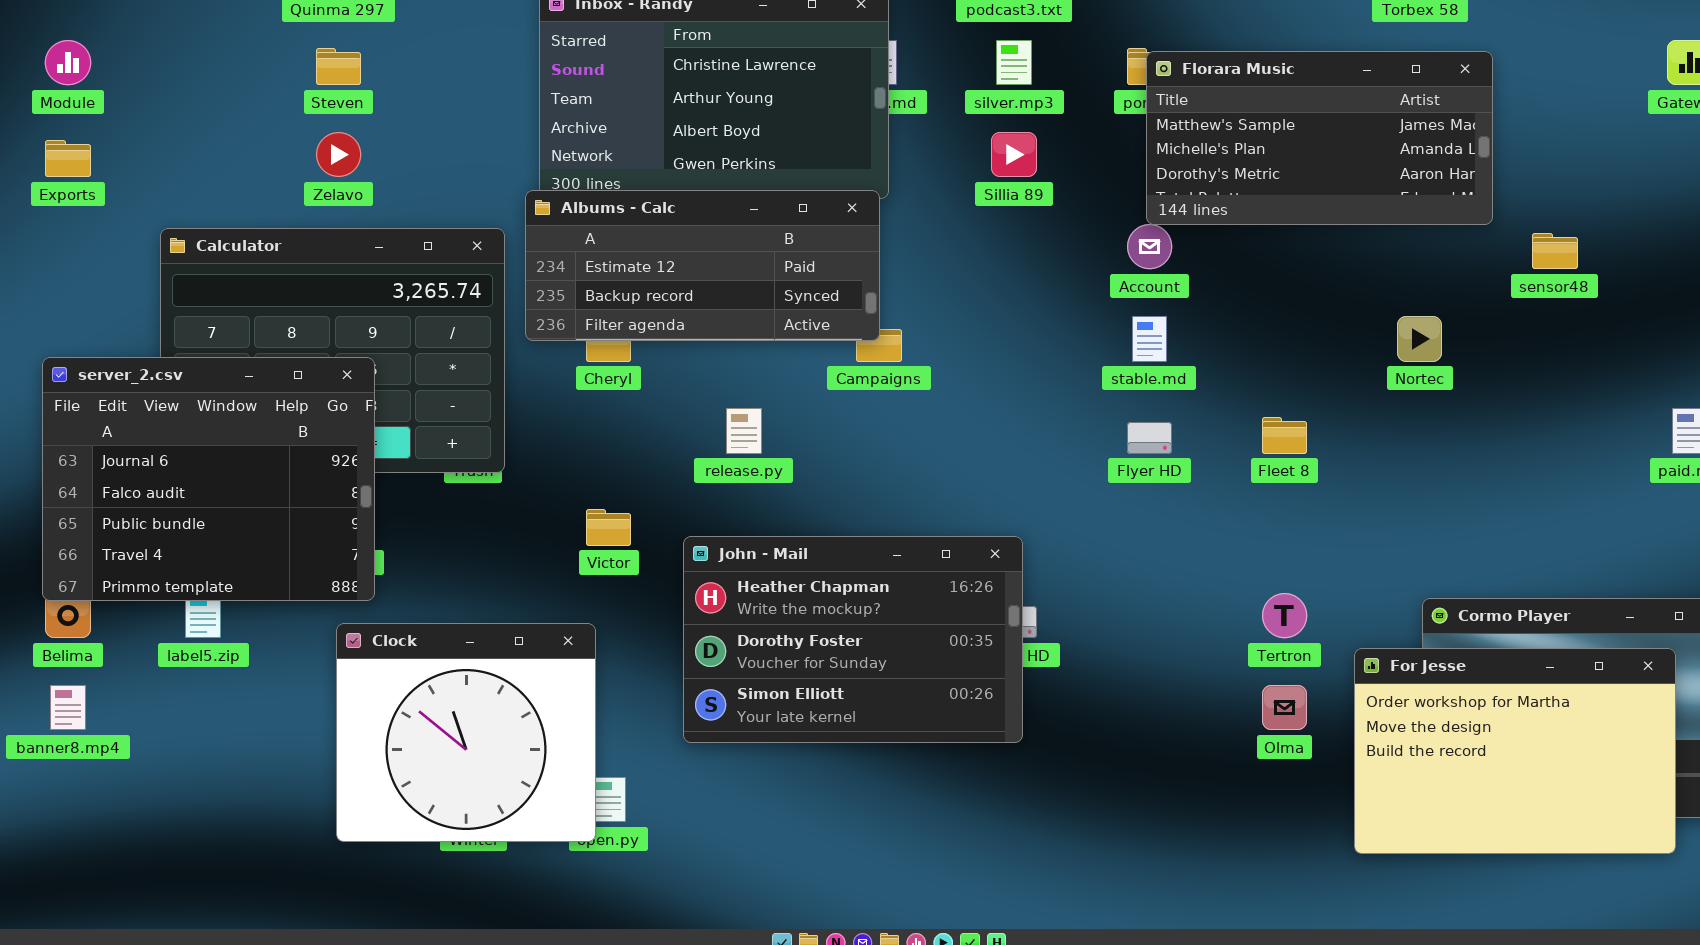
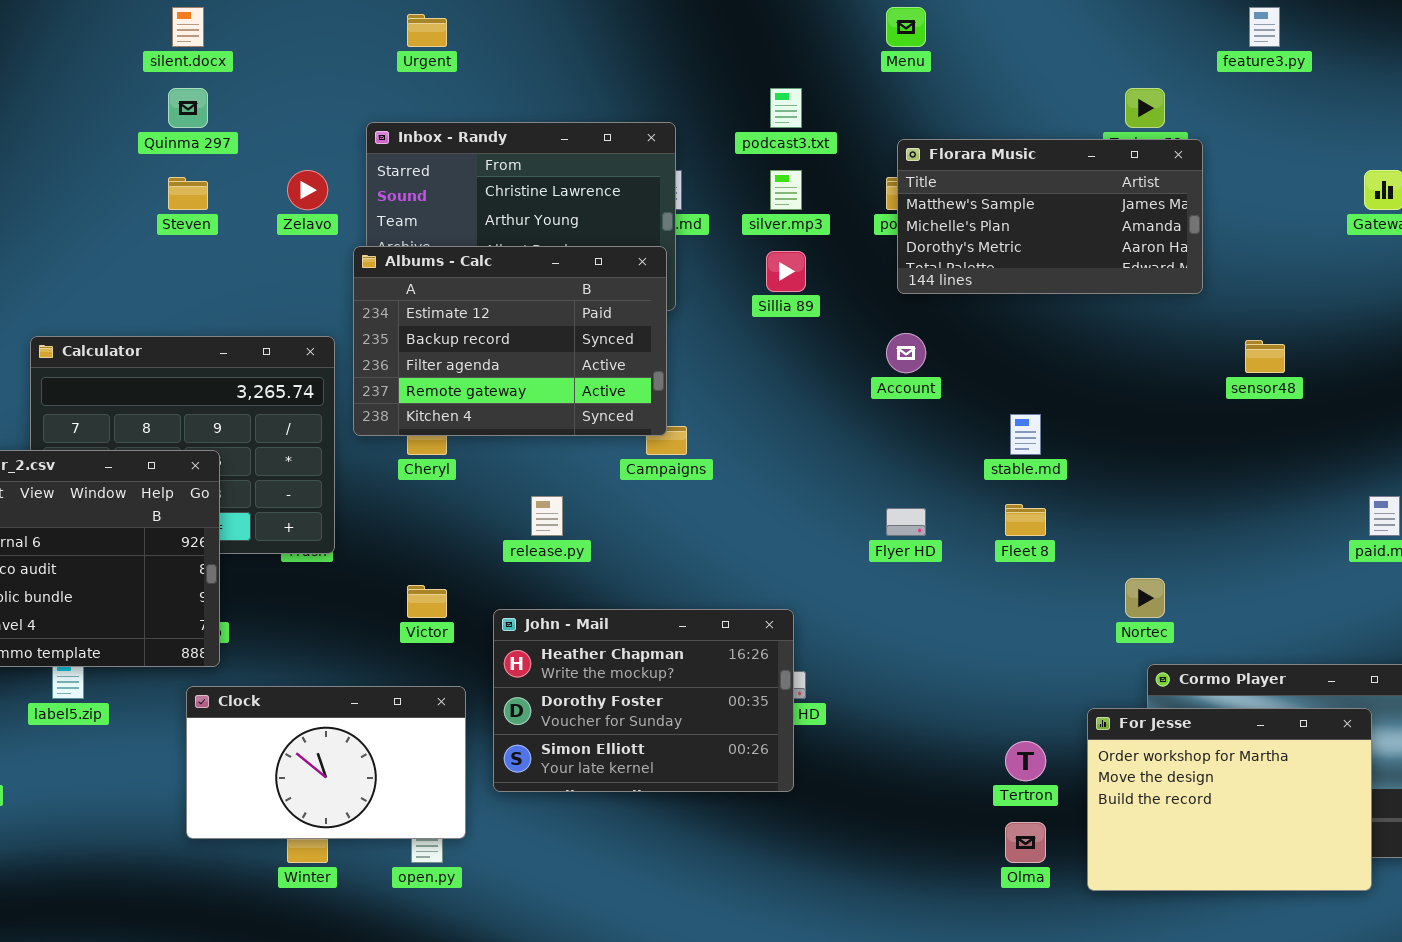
Florara Music: [1146,51,1493,225] -> [897,139,1203,294], moved
Zelavo: [316,132,361,177] -> [287,170,328,210], moved
Albums - Calc: [525,190,880,341] -> [353,246,667,436], resized
stable.md: [1132,316,1167,362] -> [1010,414,1041,455], moved
Nortec: [1397,316,1442,362] -> [1125,578,1165,618], moved
Tertron: [1262,593,1307,638] -> [1005,741,1046,781], moved
Clock: [336,623,596,842] -> [186,686,466,839], resized
Olma: [1262,685,1307,730] -> [1005,822,1046,863], moved

